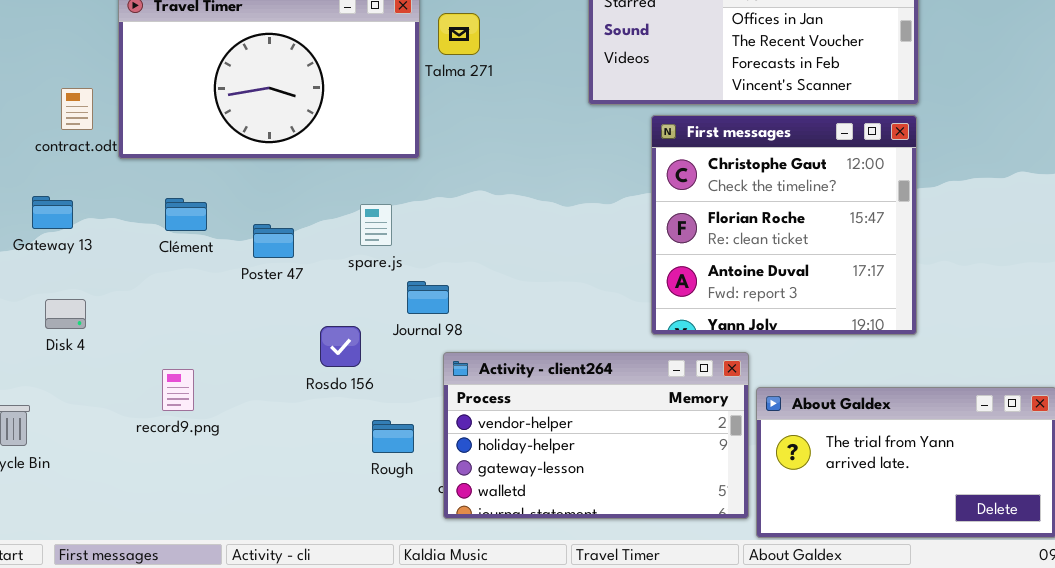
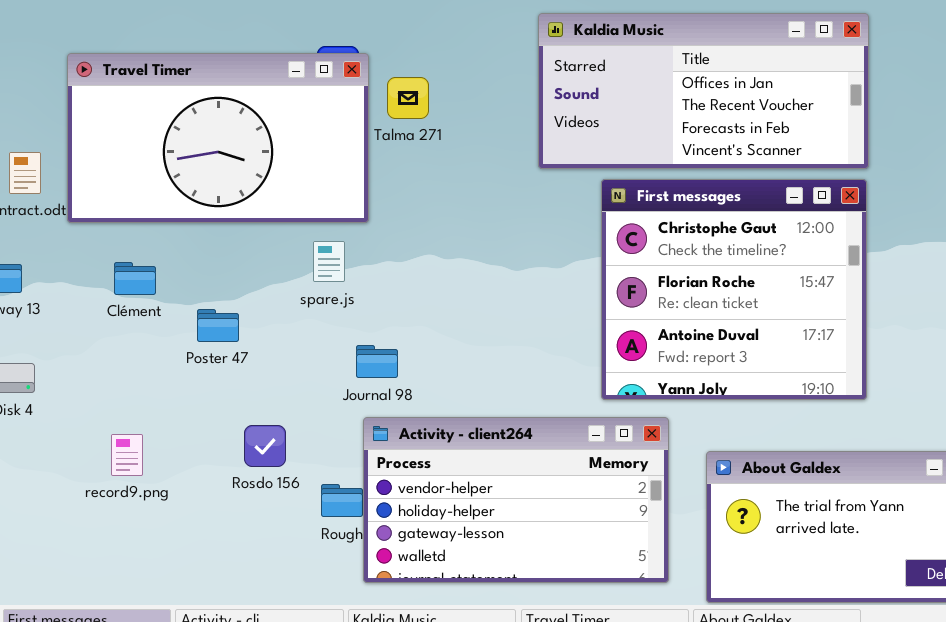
spare.js: [360,204,392,246] -> [313,241,345,282], moved
Poster 47: [253,224,294,258] -> [197,309,239,342], moved
Rosdo 156: [320,326,361,367] -> [244,425,286,467], moved
Activity - client264: [443,352,749,519] -> [363,417,669,583], moved

